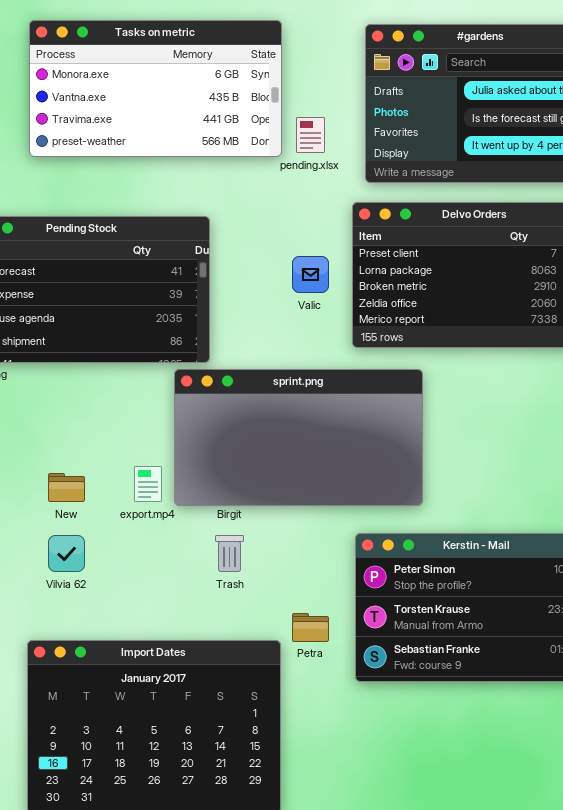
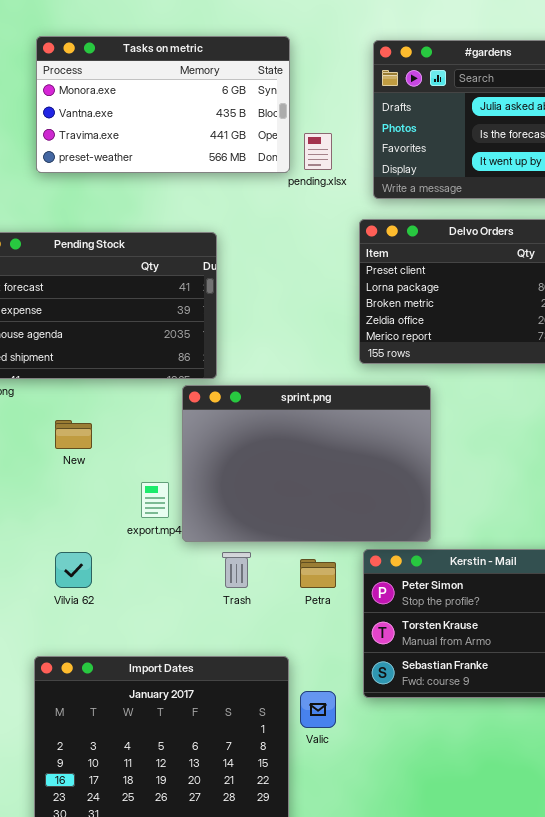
Valic: [292,256,329,293] -> [300,691,336,728], moved
sprint.png: [174,369,423,506] -> [182,385,431,542], resized
New: [48,473,85,502] -> [55,420,92,449], moved
Petra: [292,613,329,642] -> [300,559,336,588], moved

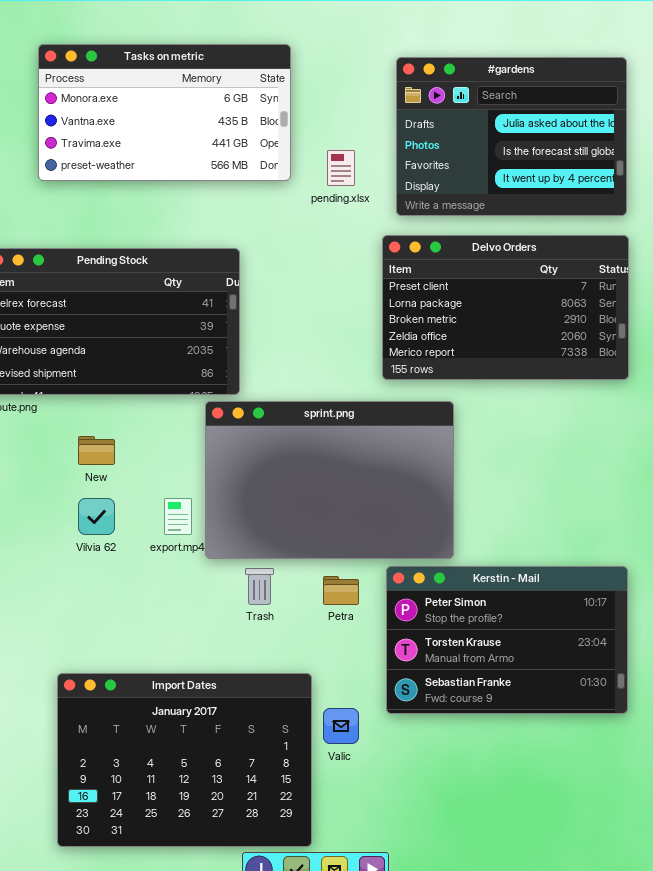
Tasks on metric: [36,36,290,173] -> [38,44,291,181], moved
Vilvia 62: [55,552,92,588] -> [78,498,115,535], moved

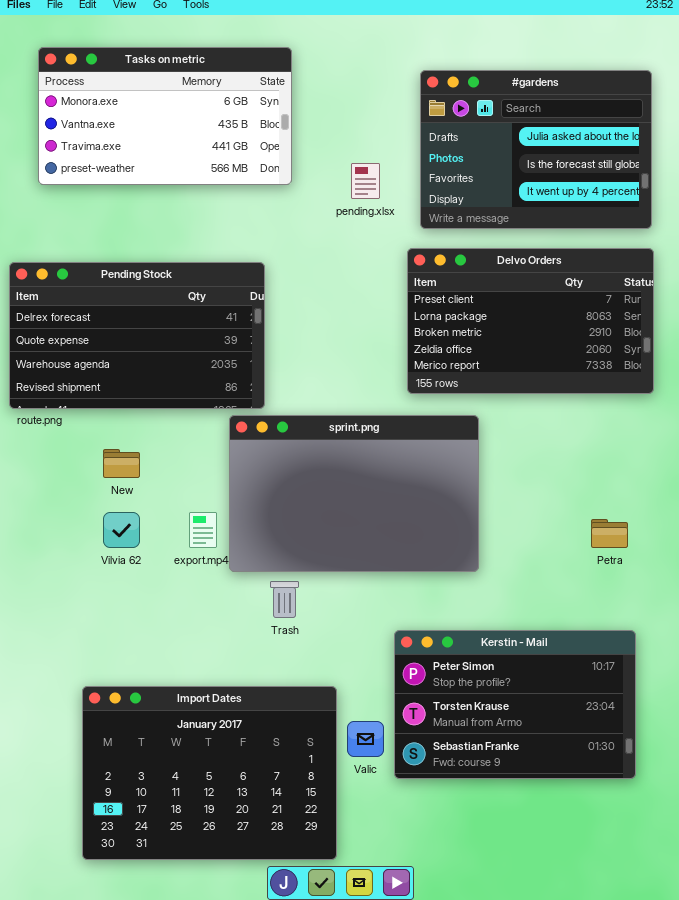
Tasks on metric: [38,44,291,181] -> [38,47,292,185], moved
Kerstin - Mail: [386,566,628,714] -> [394,630,636,779], moved
Petra: [323,576,359,605] -> [591,519,628,548], moved

